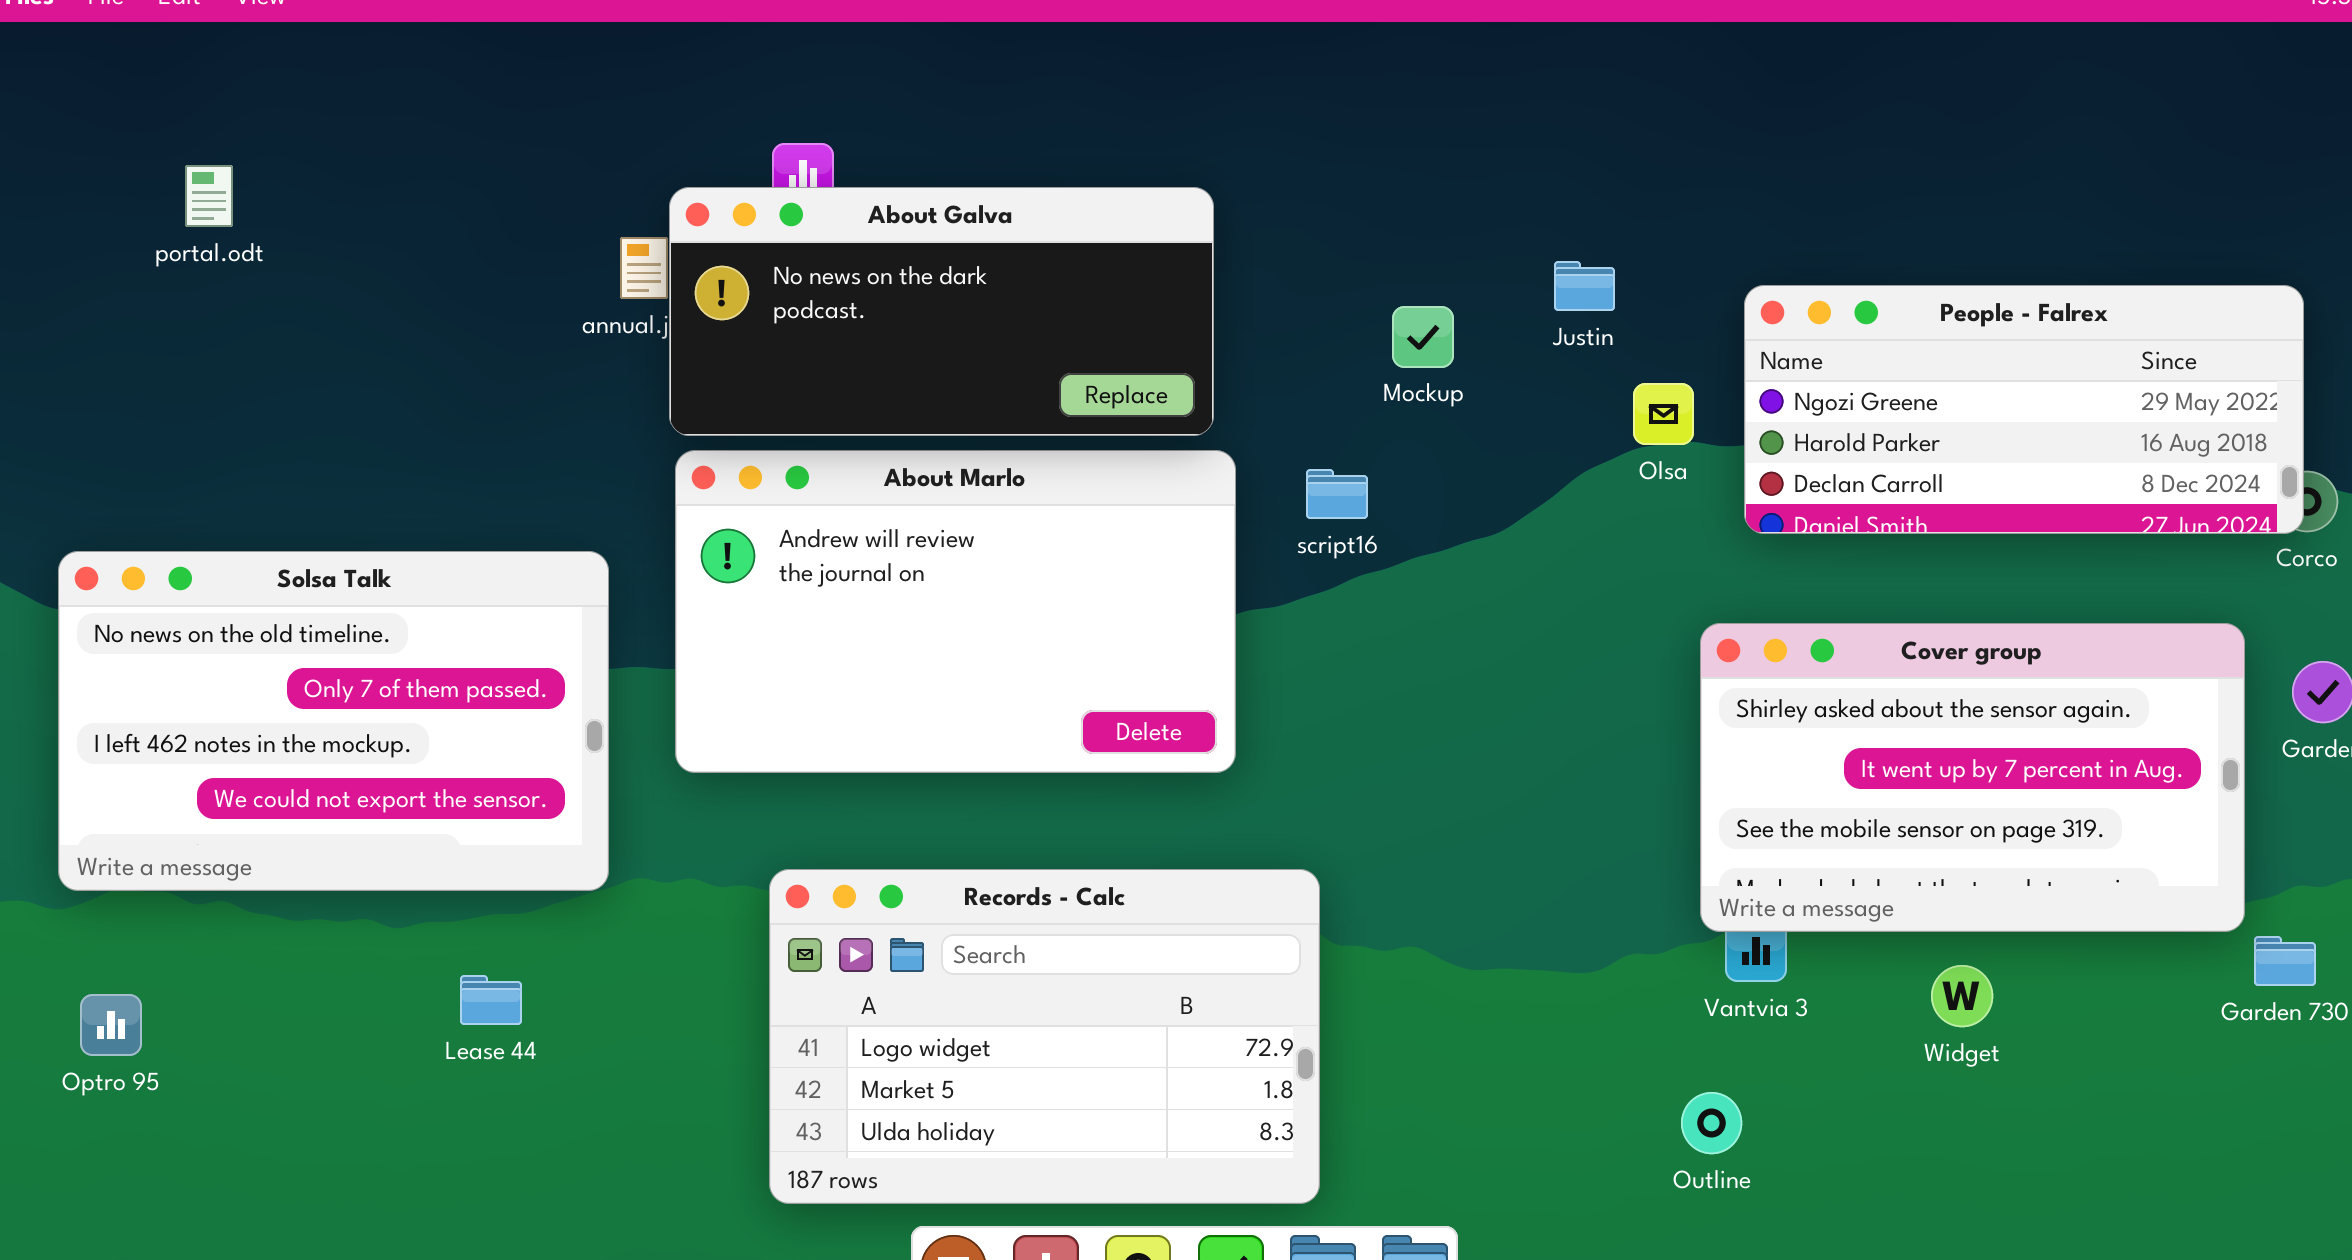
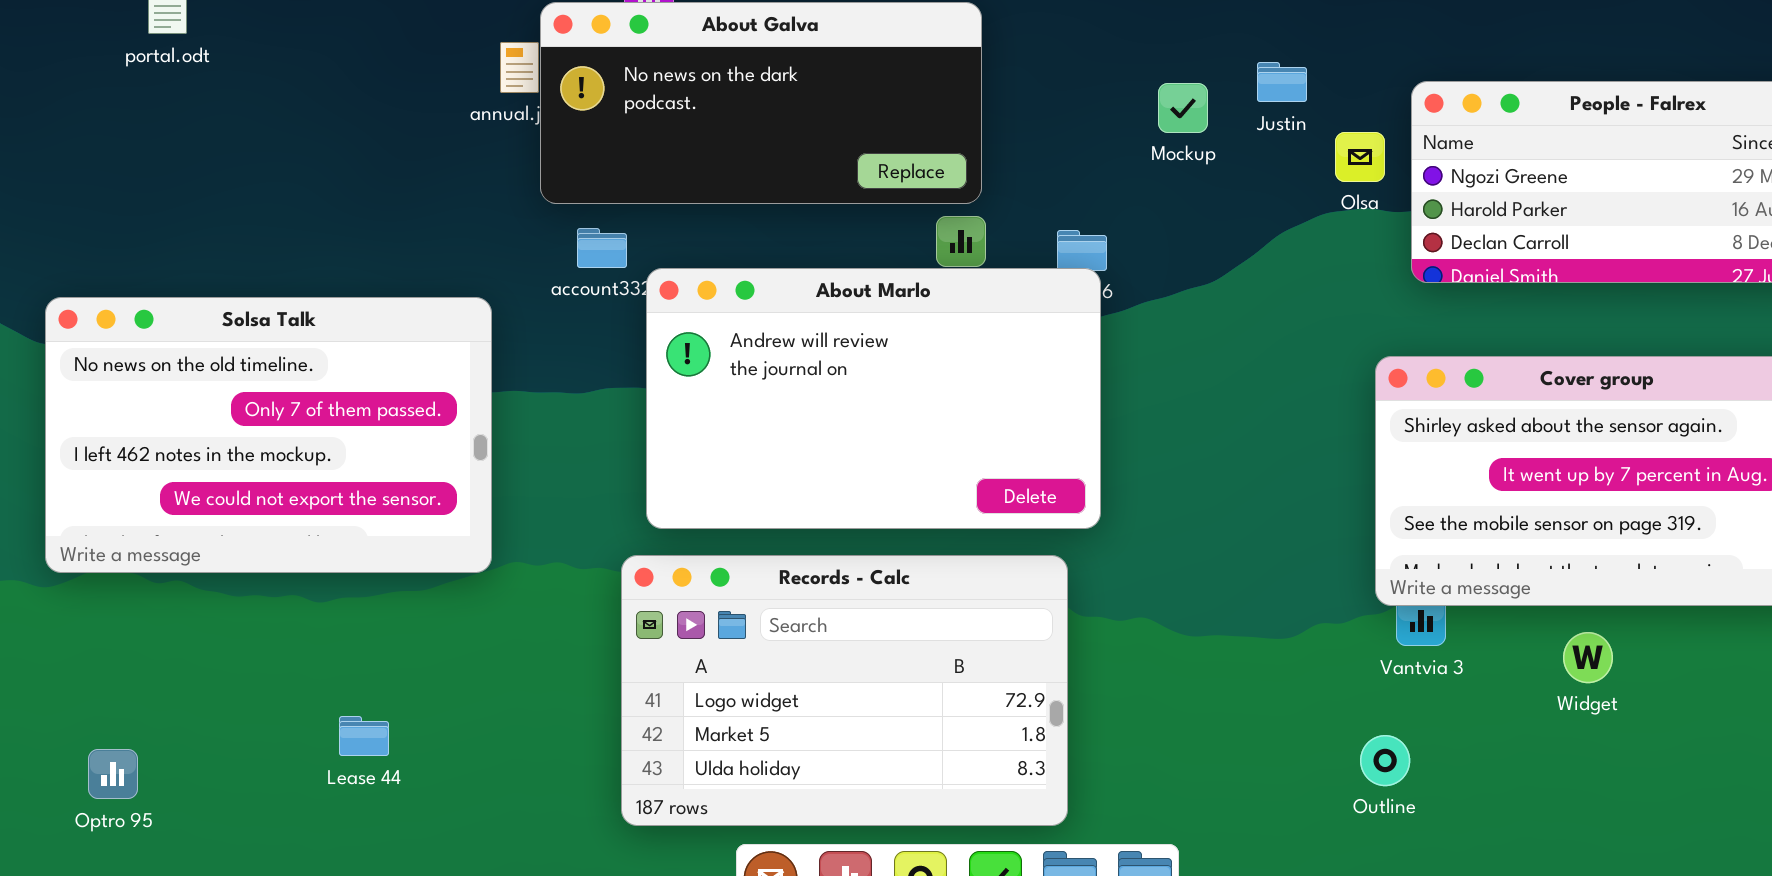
Mockup: [1392,306,1454,368] -> [1158,83,1208,133], moved
Olsa: [1633,383,1694,445] -> [1335,132,1385,182], moved
About Marlo: [675,450,1236,773] -> [646,268,1101,529], moved
Lease 44: [460,975,522,1025] -> [339,716,389,756], moved
Optro 95: [80,994,142,1056] -> [88,749,138,799], moved

